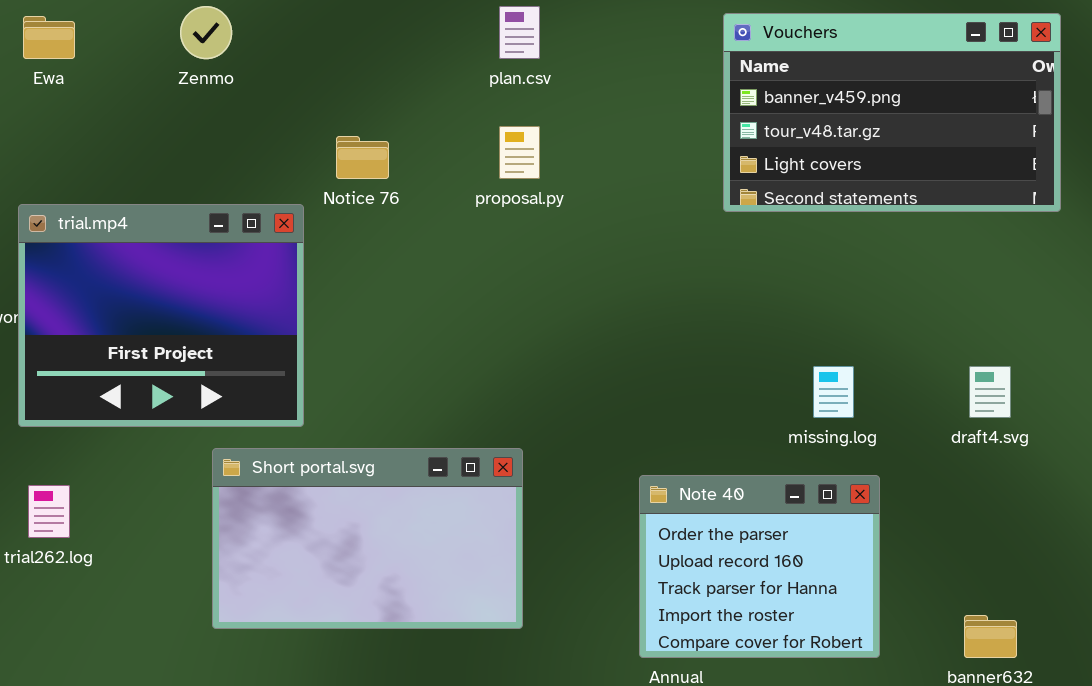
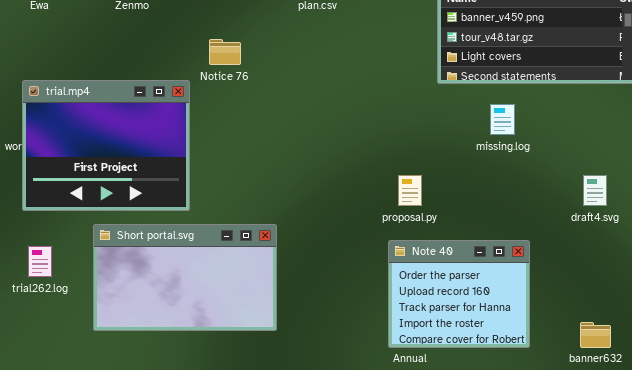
proposal.py: [499,126,540,179] -> [398,175,422,206], moved
missing.log: [813,366,854,418] -> [490,104,515,135], moved
Short portal.svg: [212,448,523,629] -> [93,224,277,331], moved

